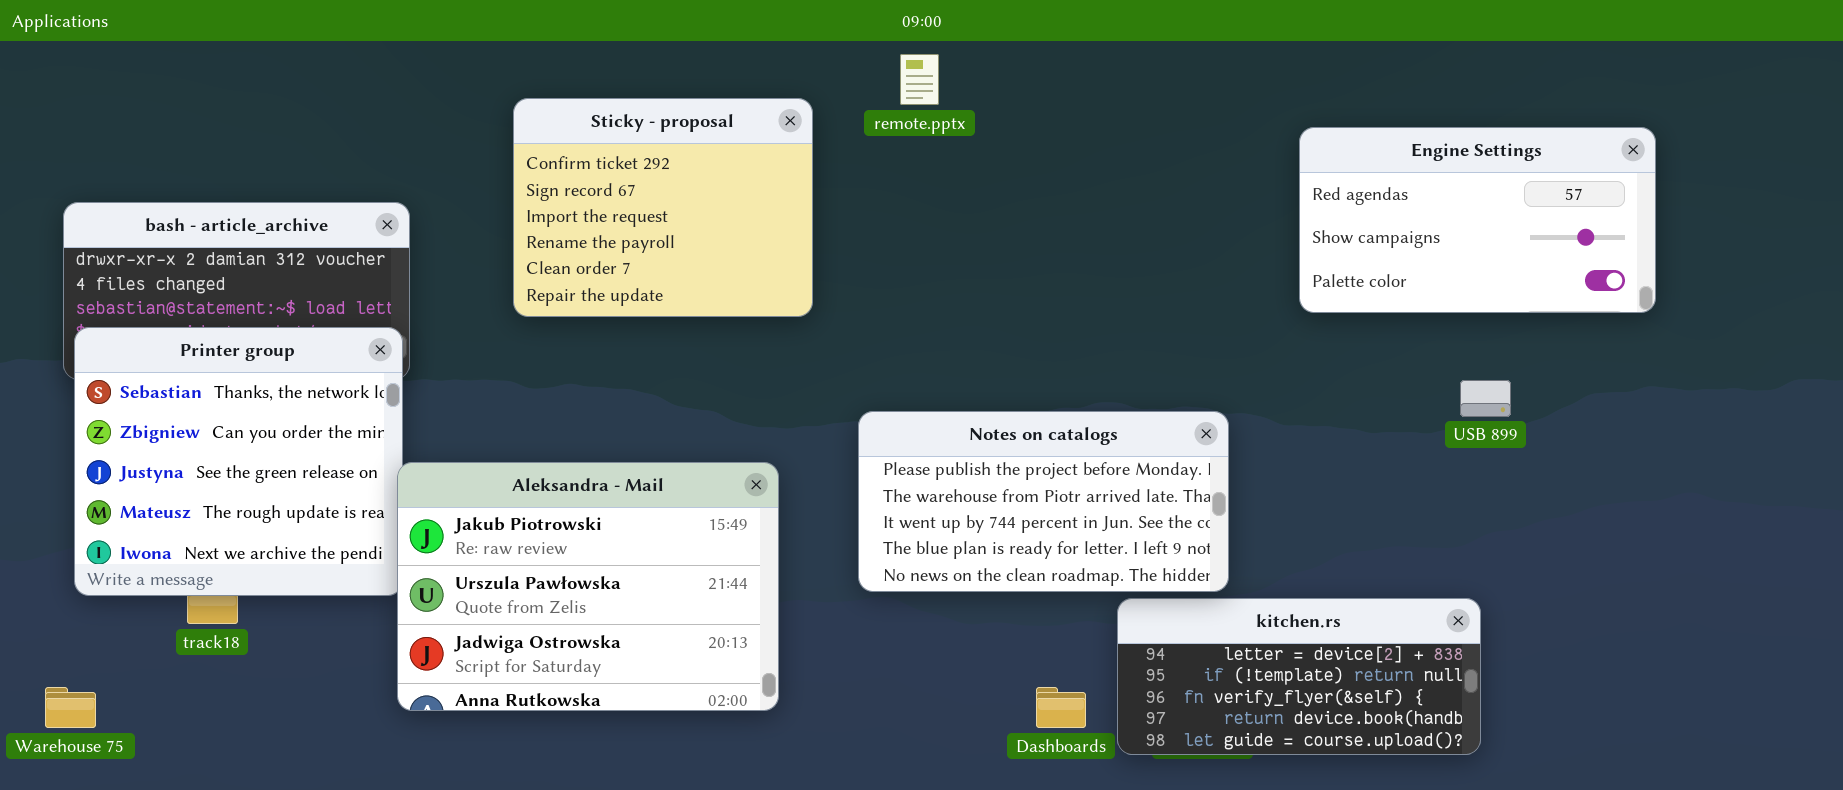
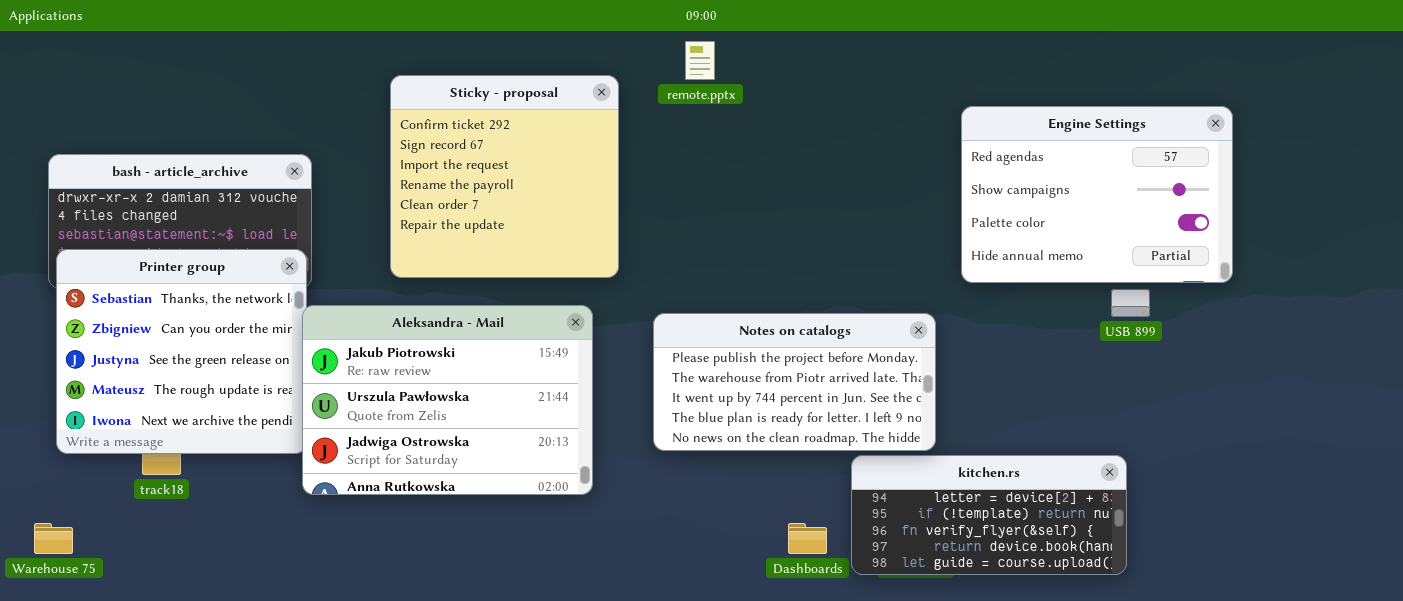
Sticky - proposal: [513,98,813,317] -> [390,75,619,278], resized
Engine Settings: [1299,127,1656,313] -> [961,106,1233,283], moved, resized
Aleksandra - Mail: [397,462,779,711] -> [302,305,593,495], moved

